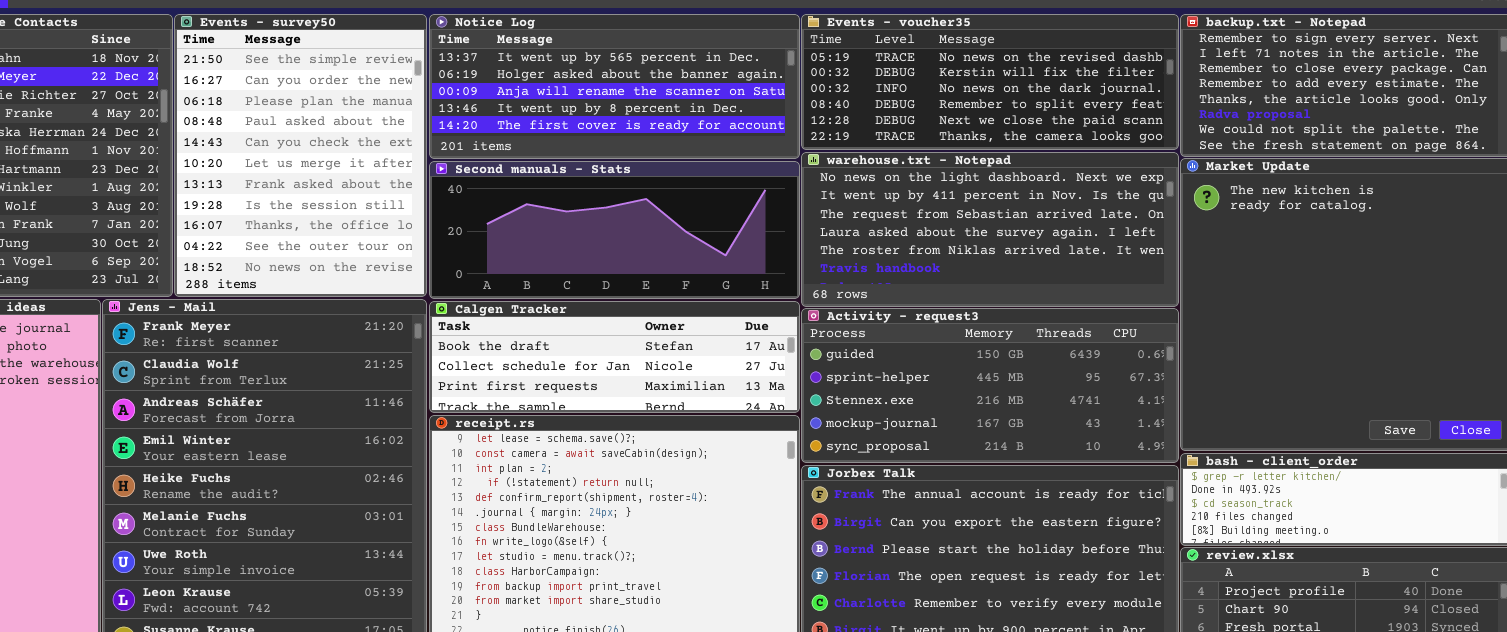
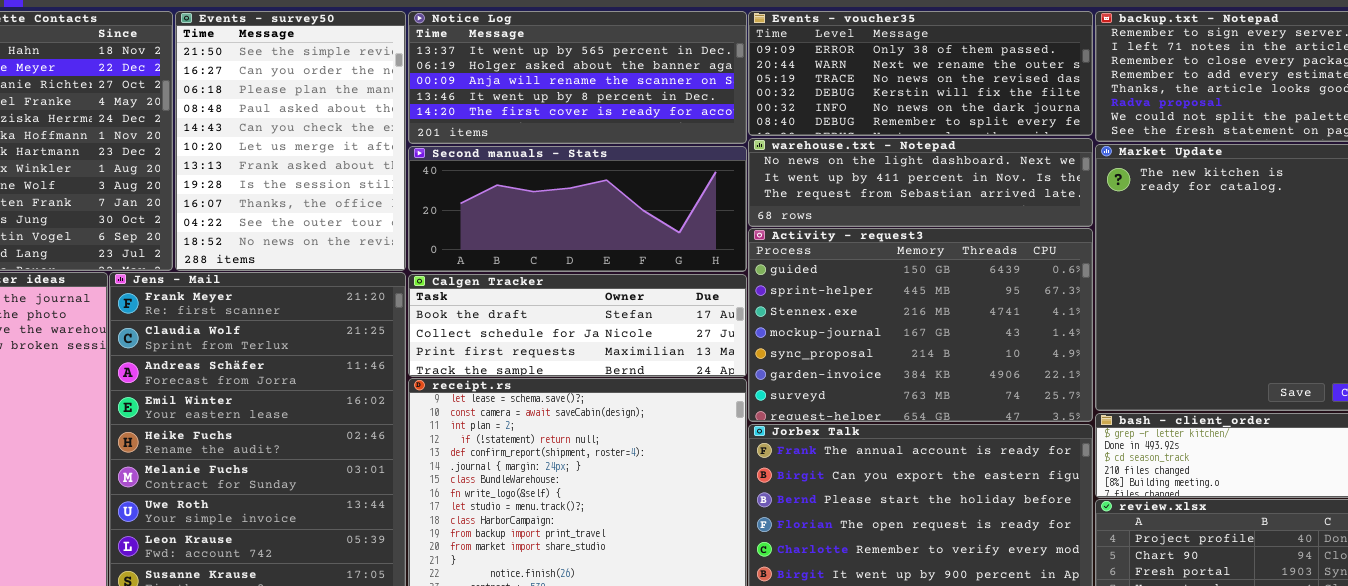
Events - voucher35: [801,14,1179,150] -> [748,11,1093,136], scrolled up 2 rows
warehouse.txt - Notepad: [801,152,1179,307] -> [748,138,1093,227], resized
Activity - request3: [801,308,1179,463] -> [748,228,1093,422], resized

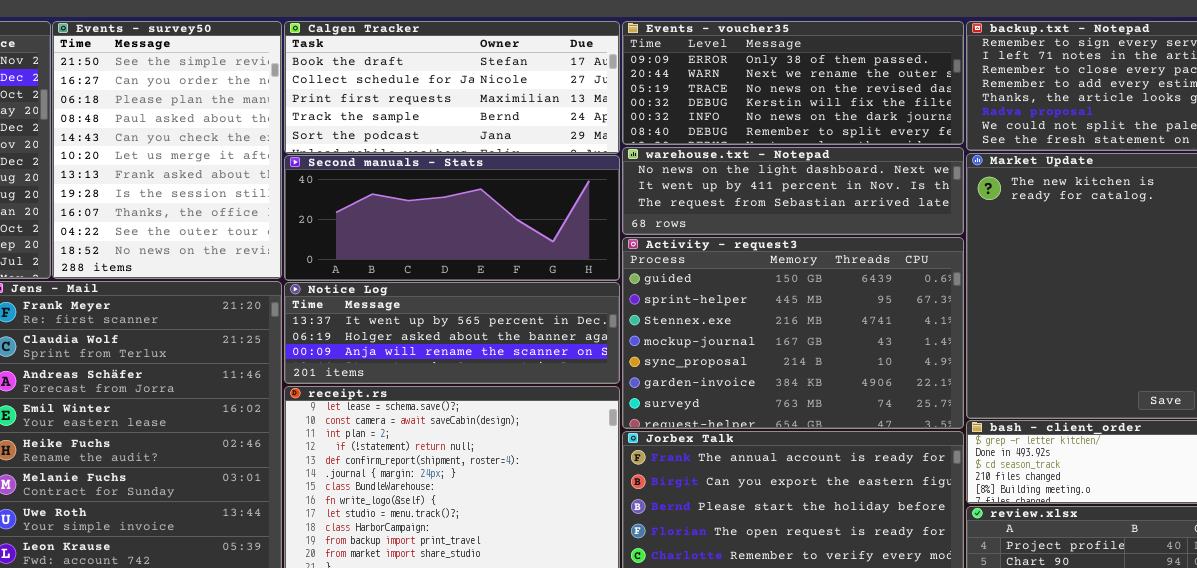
Notice Log: [408,11,747,144] -> [284,282,620,384], moved, resized
Calgen Tracker: [408,274,747,377] -> [284,21,620,154], moved, resized

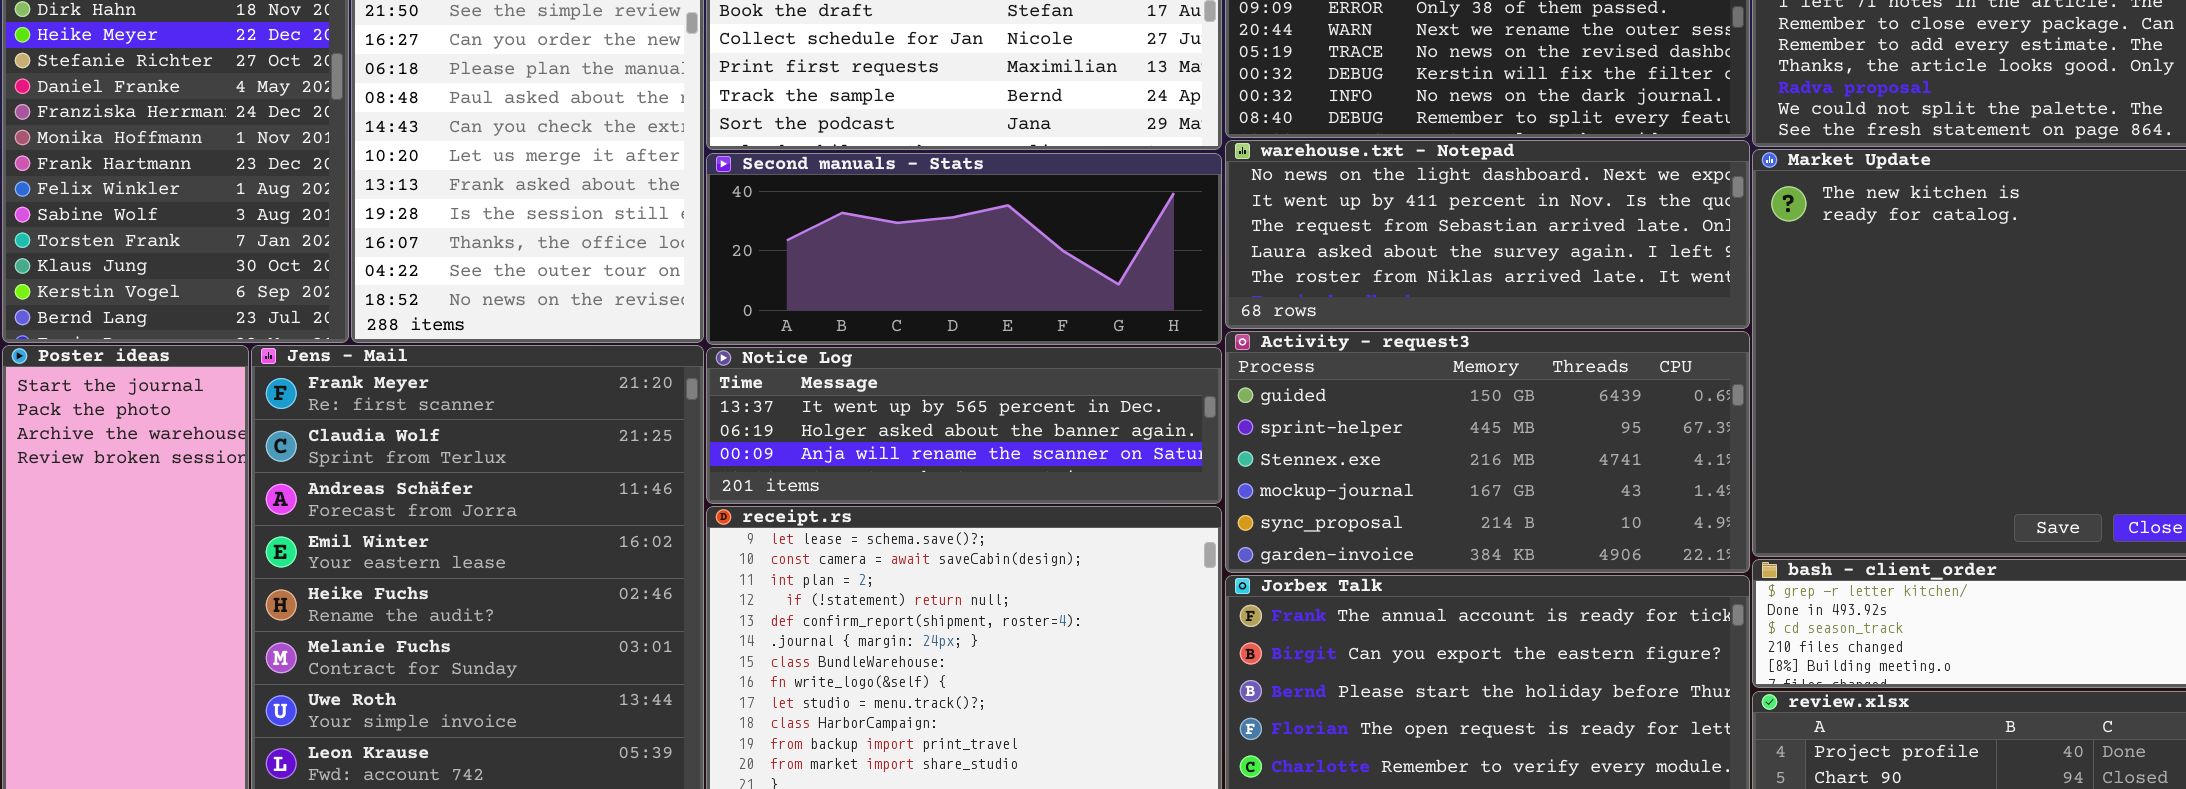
warehouse.txt - Notepad: [622,147,964,235] -> [1225,140,1750,329], resized
Activity - request3: [622,237,964,429] -> [1225,331,1750,573], resized

